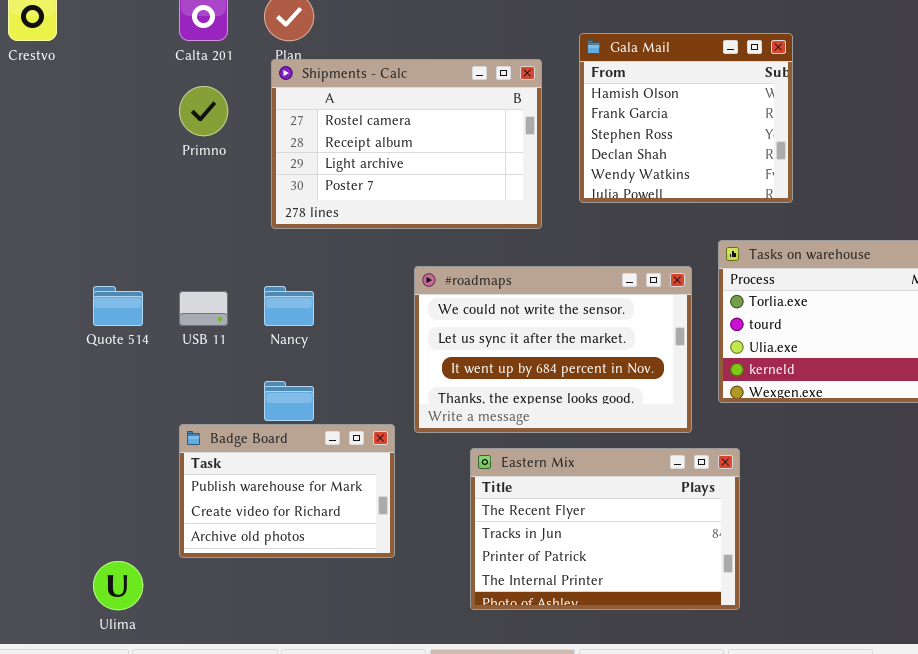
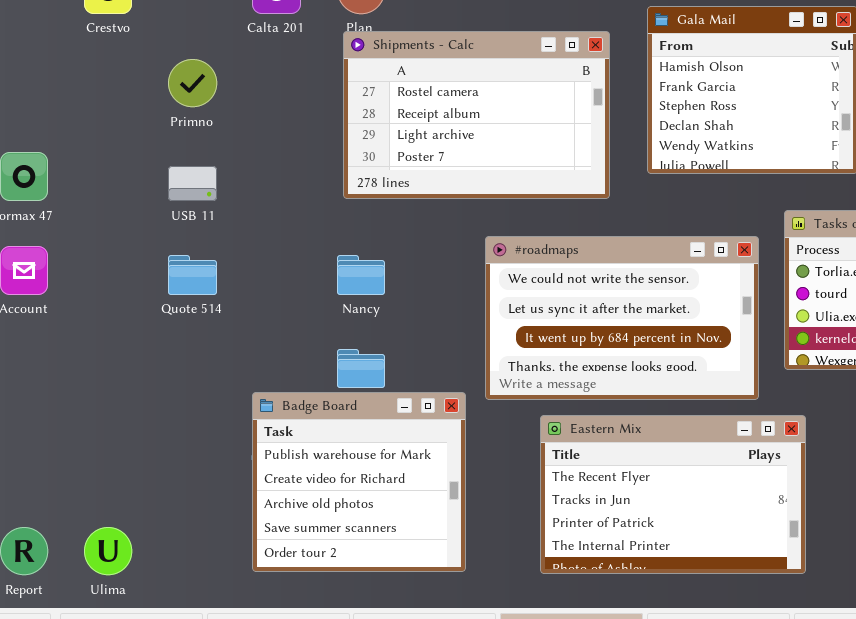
Primno: [179,86,228,136] -> [168,59,217,107], moved
USB 11: [179,291,228,326] -> [168,166,217,201], moved
Badge Board: [179,424,395,558] -> [252,392,466,572], resized
Ulima: [93,561,143,610] -> [84,527,132,575], moved

